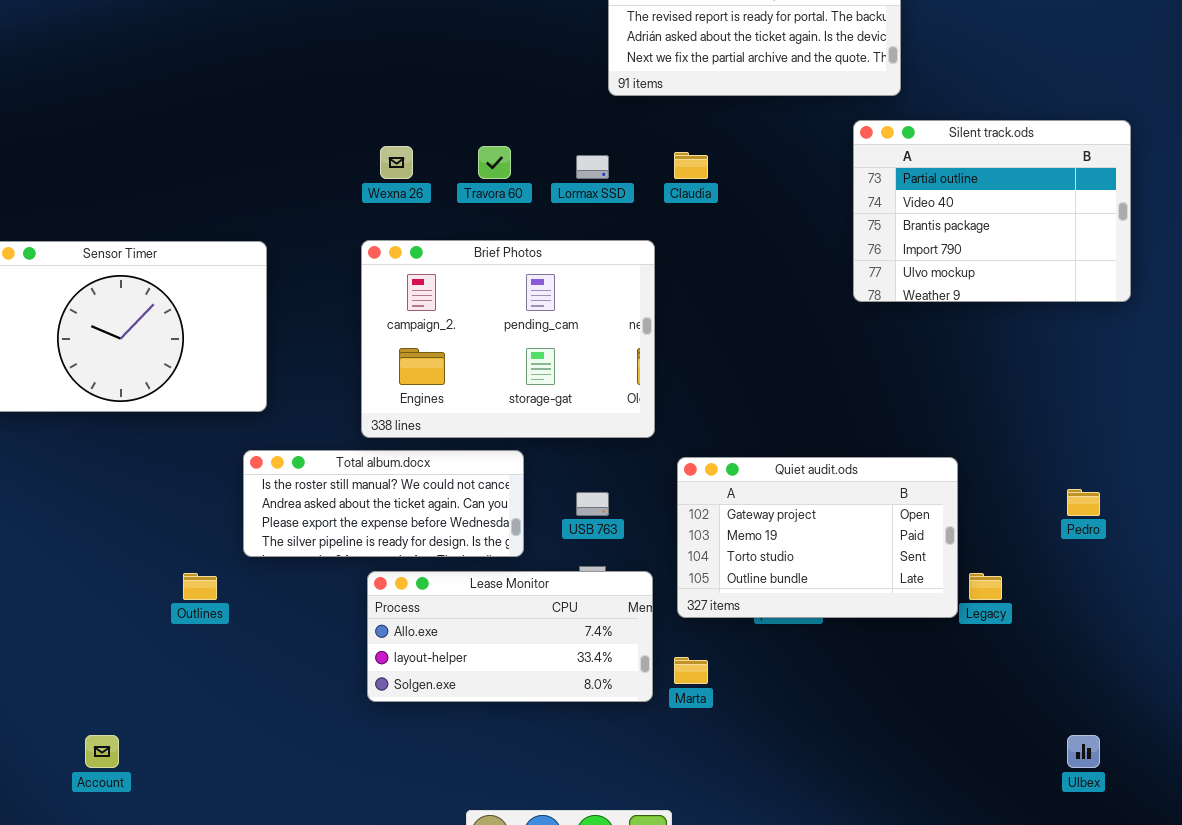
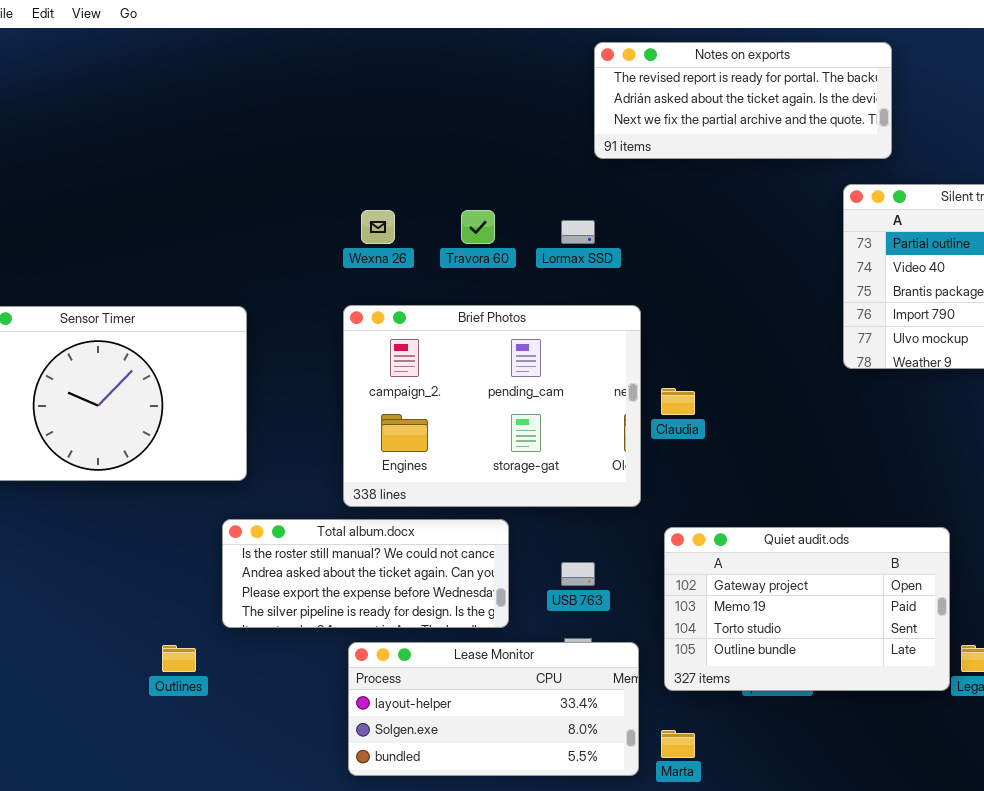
Claudia: [674,152,708,179] -> [661,388,695,415], moved
Lease Monitor: [367,571,653,702] -> [348,642,639,776], scrolled down 1 row

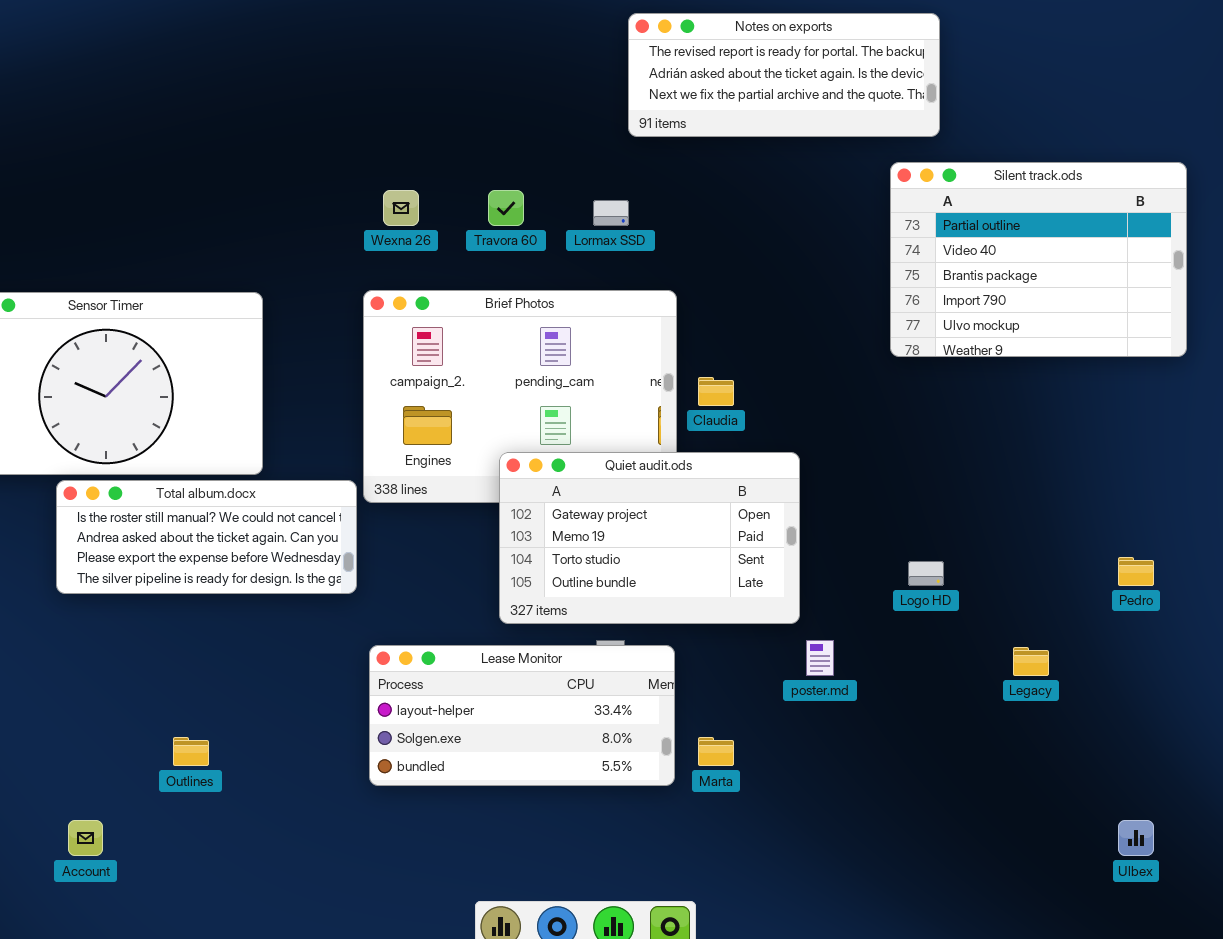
Total album.docx: [222,519,509,628] -> [56,480,357,594], moved
Quiet audit.ods: [664,527,950,691] -> [499,452,800,624], moved
Outlines: [162,645,196,672] -> [173,737,209,766], moved

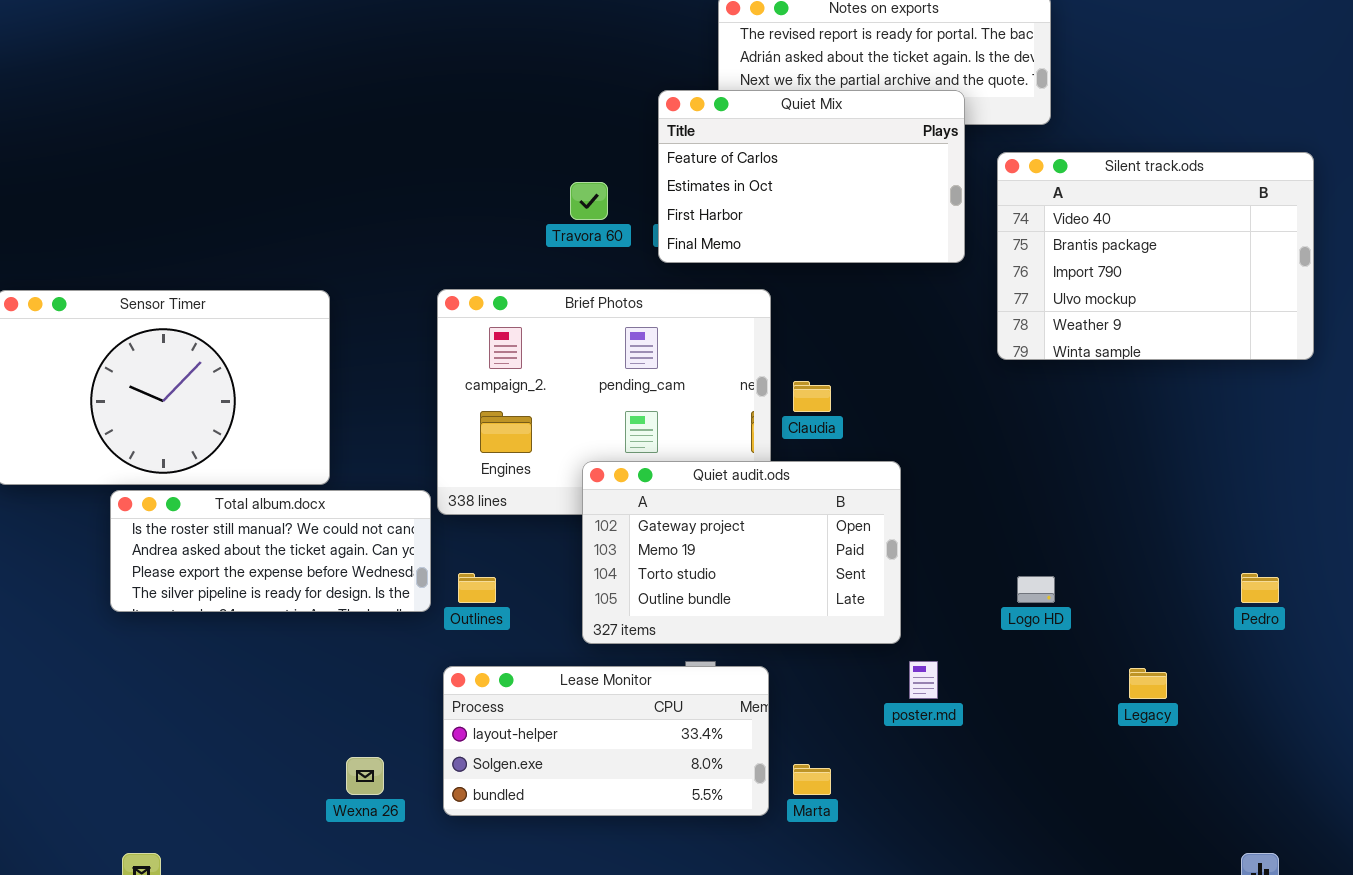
Quiet Mix: none -> [658,90,965,263], opened
Silent track.ods: [890,162,1187,357] -> [997,152,1314,360], scrolled down 1 row
Wexna 26: [383,190,419,226] -> [346,757,384,795], moved
Outlines: [173,737,209,766] -> [458,573,496,603], moved

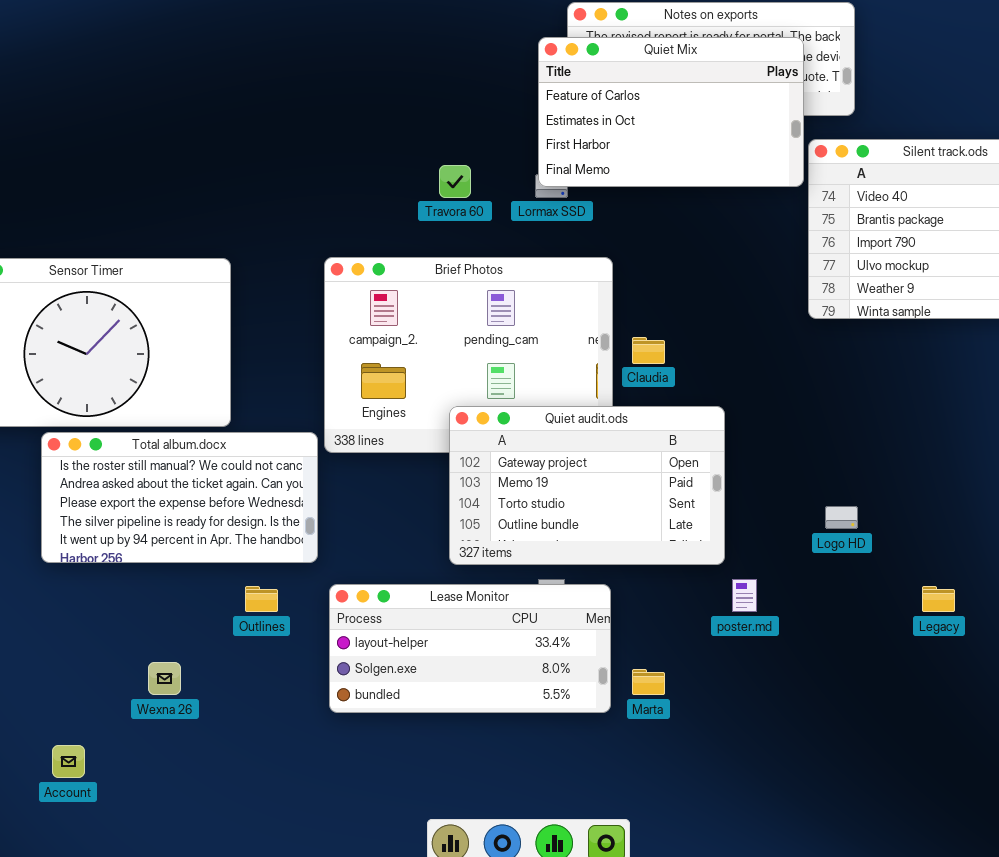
Quiet Mix: [658,90,965,263] -> [538,37,804,187], moved
Total album.docx: [110,490,431,612] -> [41,432,318,563], resized
Outlines: [458,573,496,603] -> [245,586,278,612], moved
Wexna 26: [346,757,384,795] -> [148,662,181,695], moved

